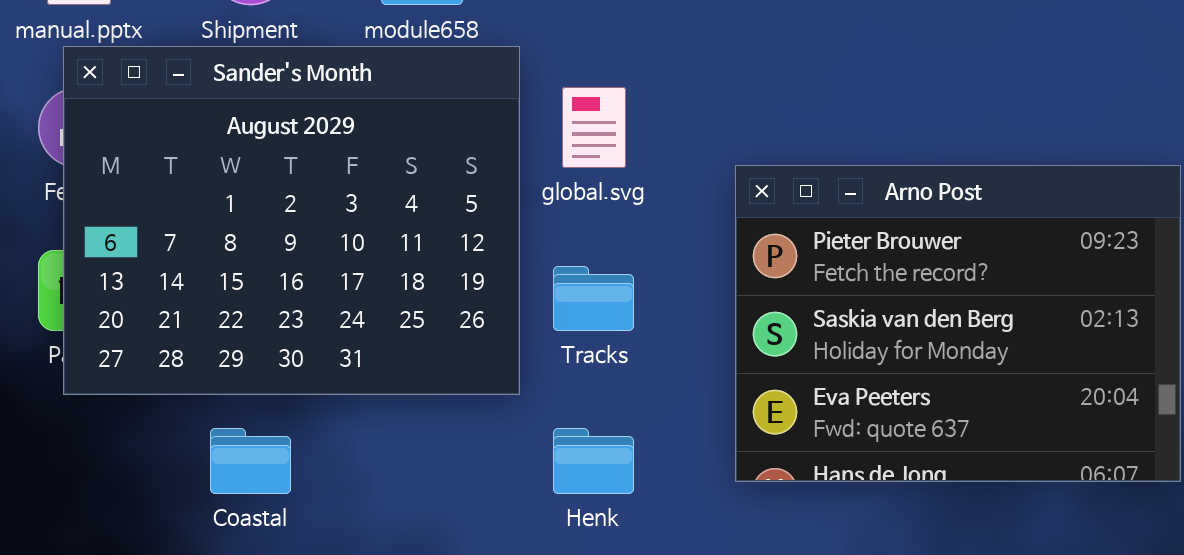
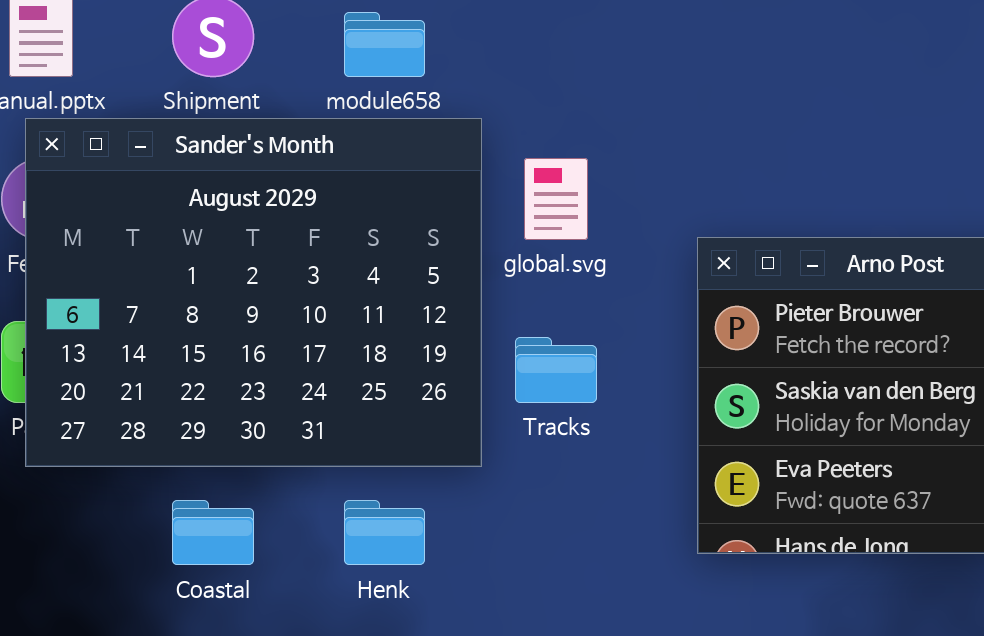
Henk: [553,428,634,494] -> [344,500,425,565], moved

